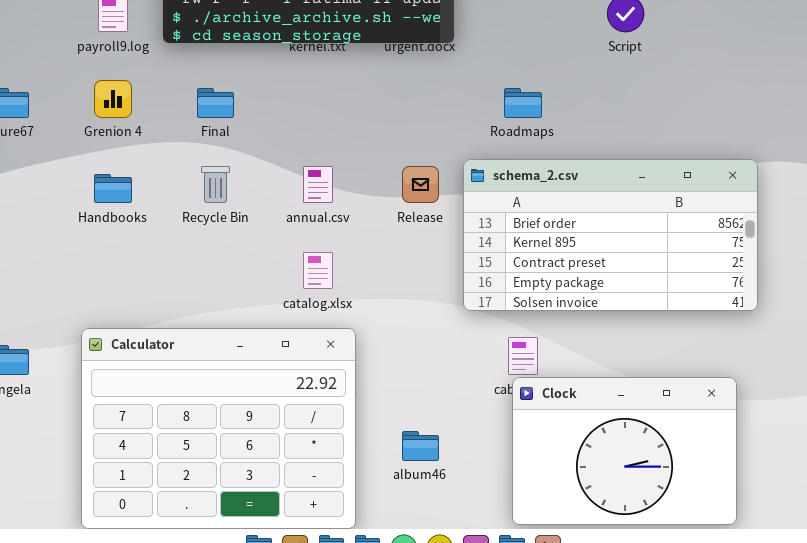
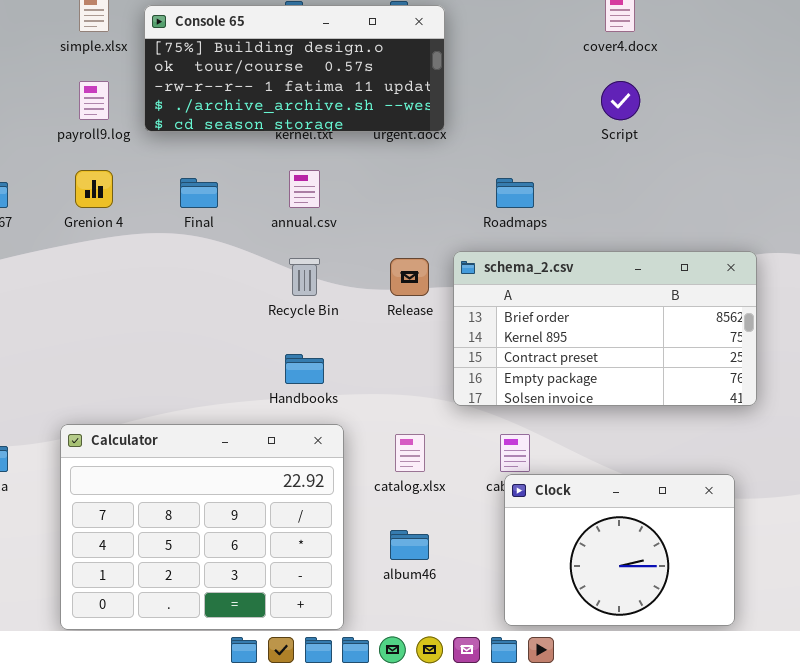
Recycle Bin: [201,166,230,203] -> [289,258,320,296], moved
annual.csv: [303,166,333,203] -> [289,170,320,208], moved
Handbooks: [94,174,132,203] -> [285,354,324,384], moved
catalog.xlsx: [303,252,333,289] -> [395,434,425,472], moved

